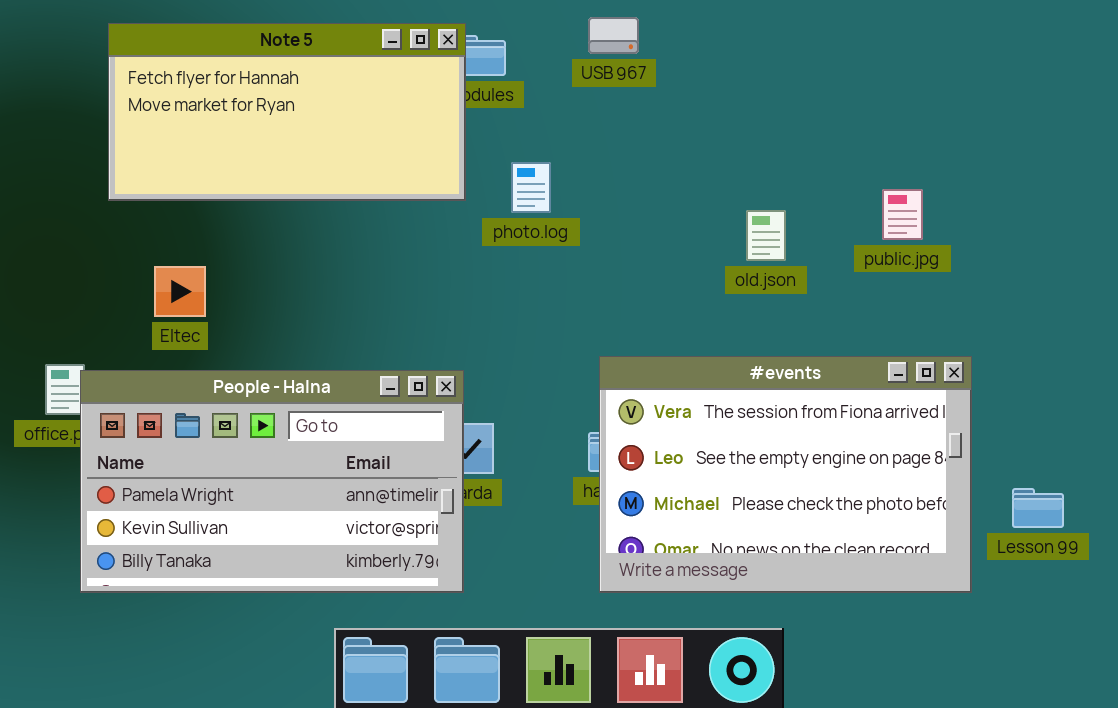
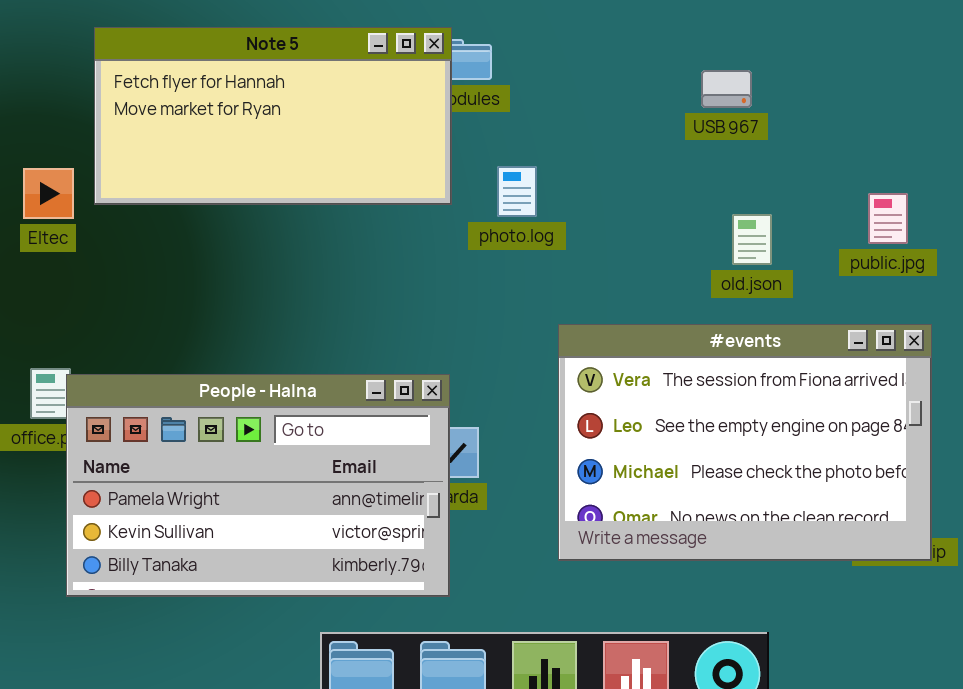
USB 967: [588,17,639,54] -> [701,70,752,108], moved
Eltec: [154,266,206,317] -> [23,168,74,219], moved
#events: [599,356,972,593] -> [558,324,932,561], moved

